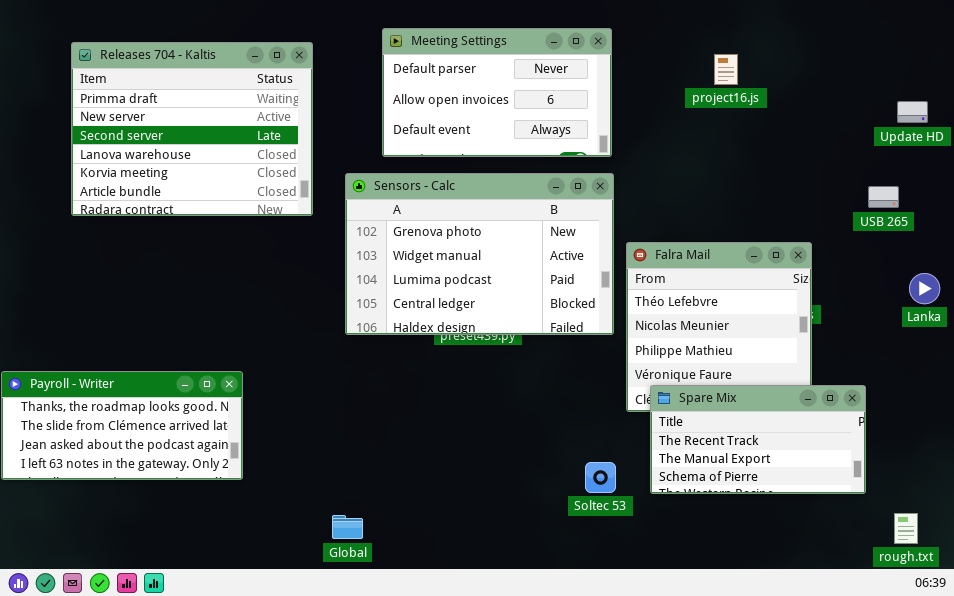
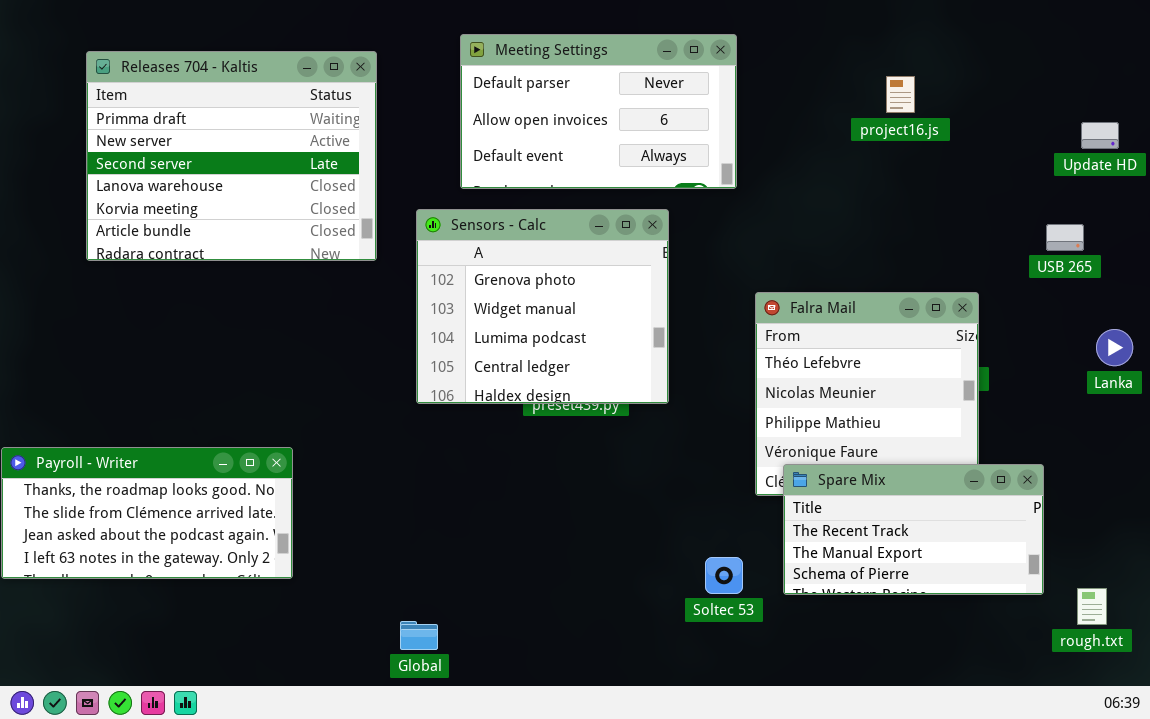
project16.js: [714,54,738,85] -> [886,76,915,113], moved
Sensors - Calc: [345,173,614,335] -> [416,209,669,404], resized
rough.txt: [894,513,918,544] -> [1077,588,1107,625], moved

